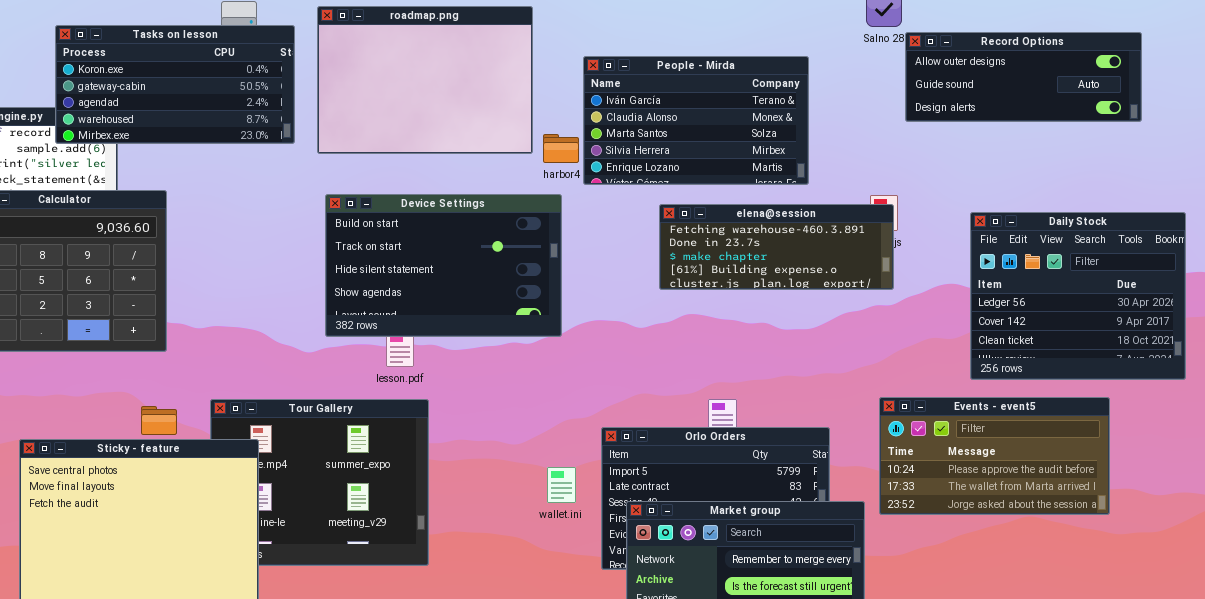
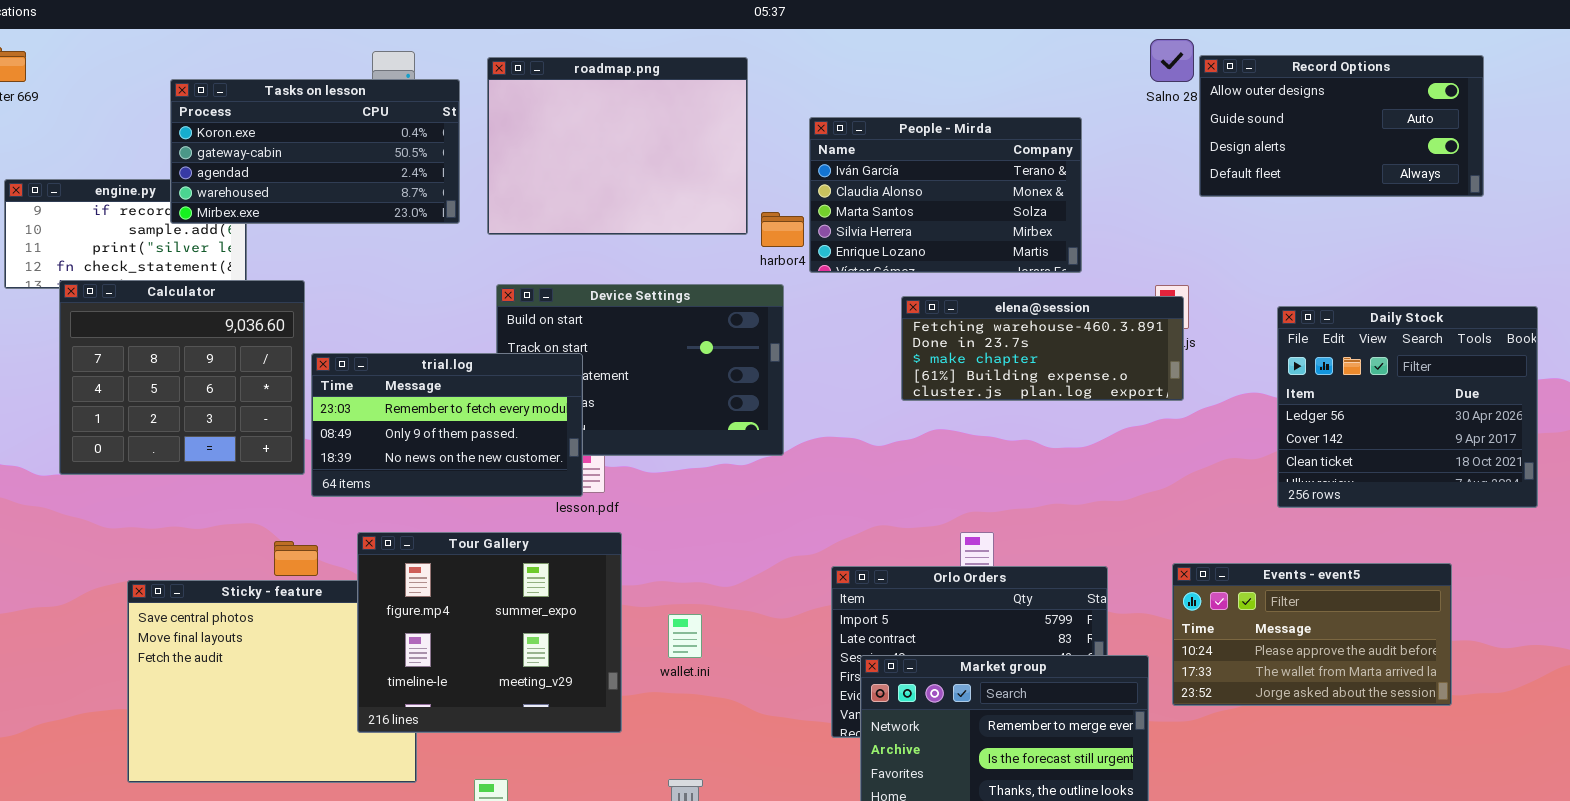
Record Options: [905,32,1142,122] -> [1199,55,1484,197], resized
trial.log: none -> [311,353,583,497], opened
Events - event5: [879,397,1110,515] -> [1172,563,1452,706], moved
Tour Gallery: [210,399,429,566] -> [357,532,622,733], raised
wallet.ini: [547,467,576,503] -> [668,614,702,658], moved

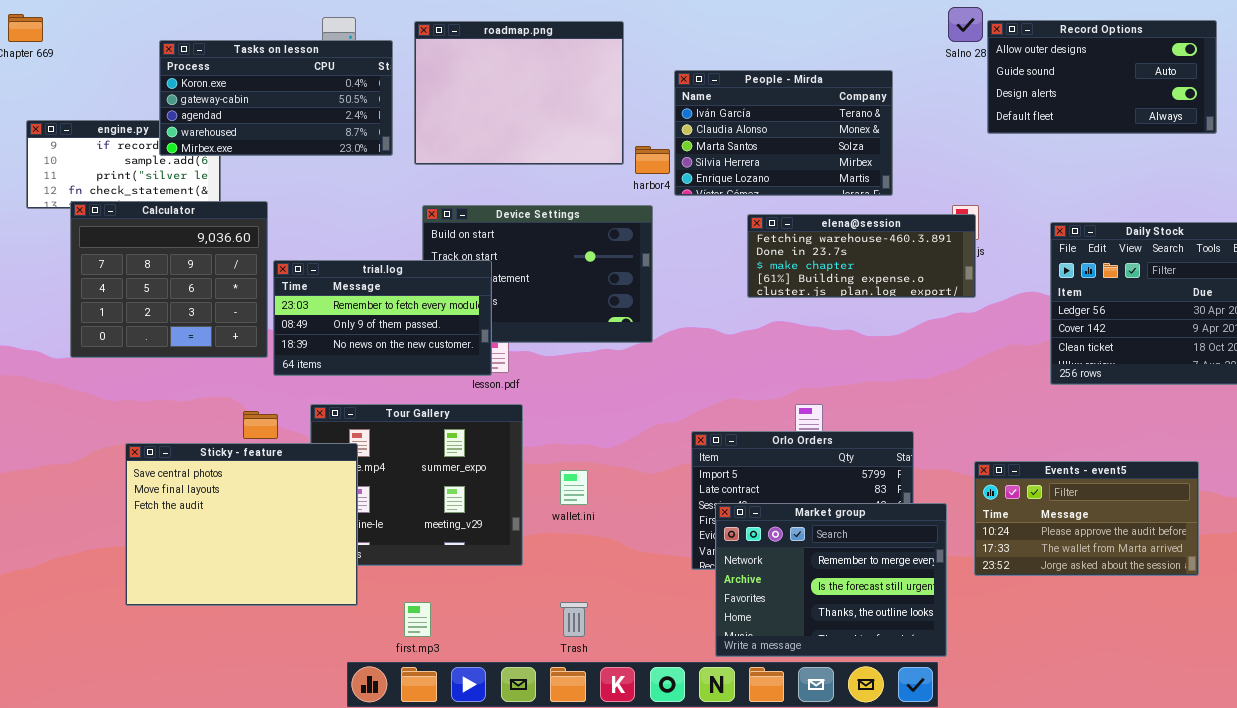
Events - event5: [1172,563,1452,706] -> [974,461,1199,576], moved
Sticky - feature: [127,580,417,783] -> [125,443,358,606], raised

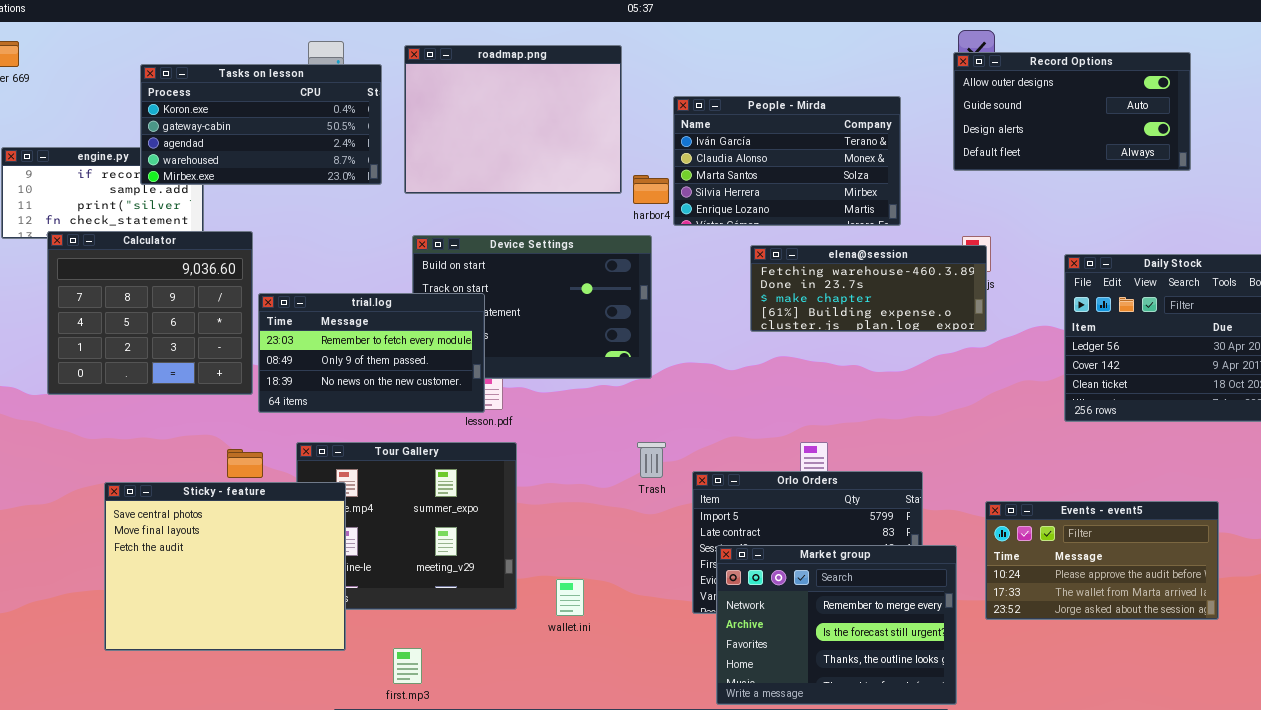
Record Options: [987,20,1217,134] -> [953,52,1191,171], moved
wallet.ini: [560,470,588,505] -> [556,579,584,616], moved
Trash: [560,602,588,637] -> [637,442,666,478], moved

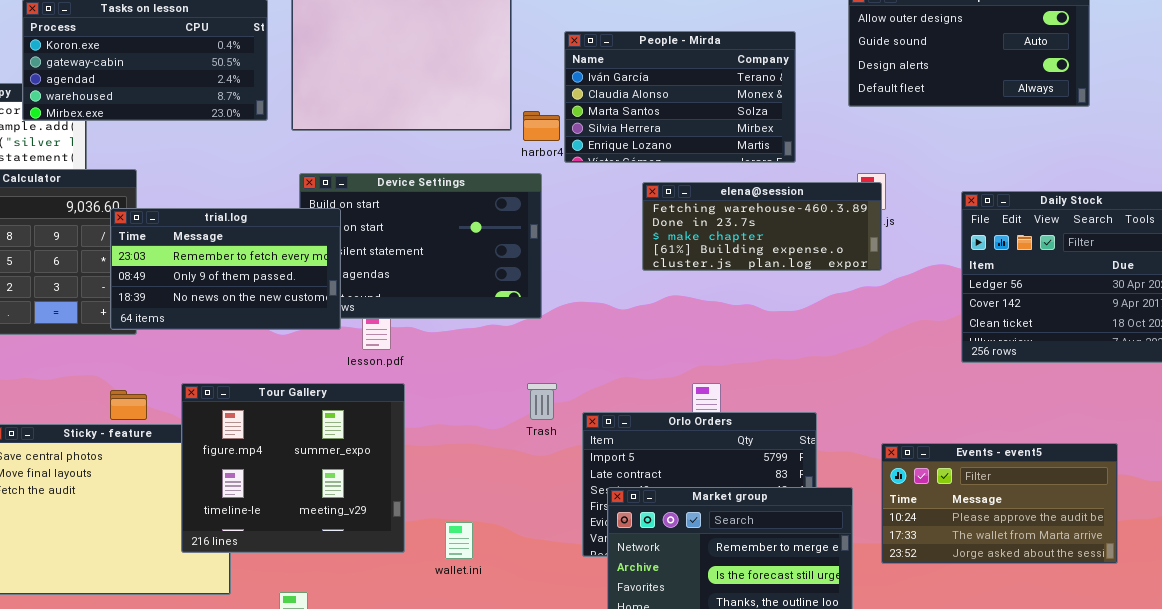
trial.log: [258,293,485,413] -> [110,208,341,330], moved
Tour Gallery: [296,442,517,610] -> [181,383,405,553], raised

